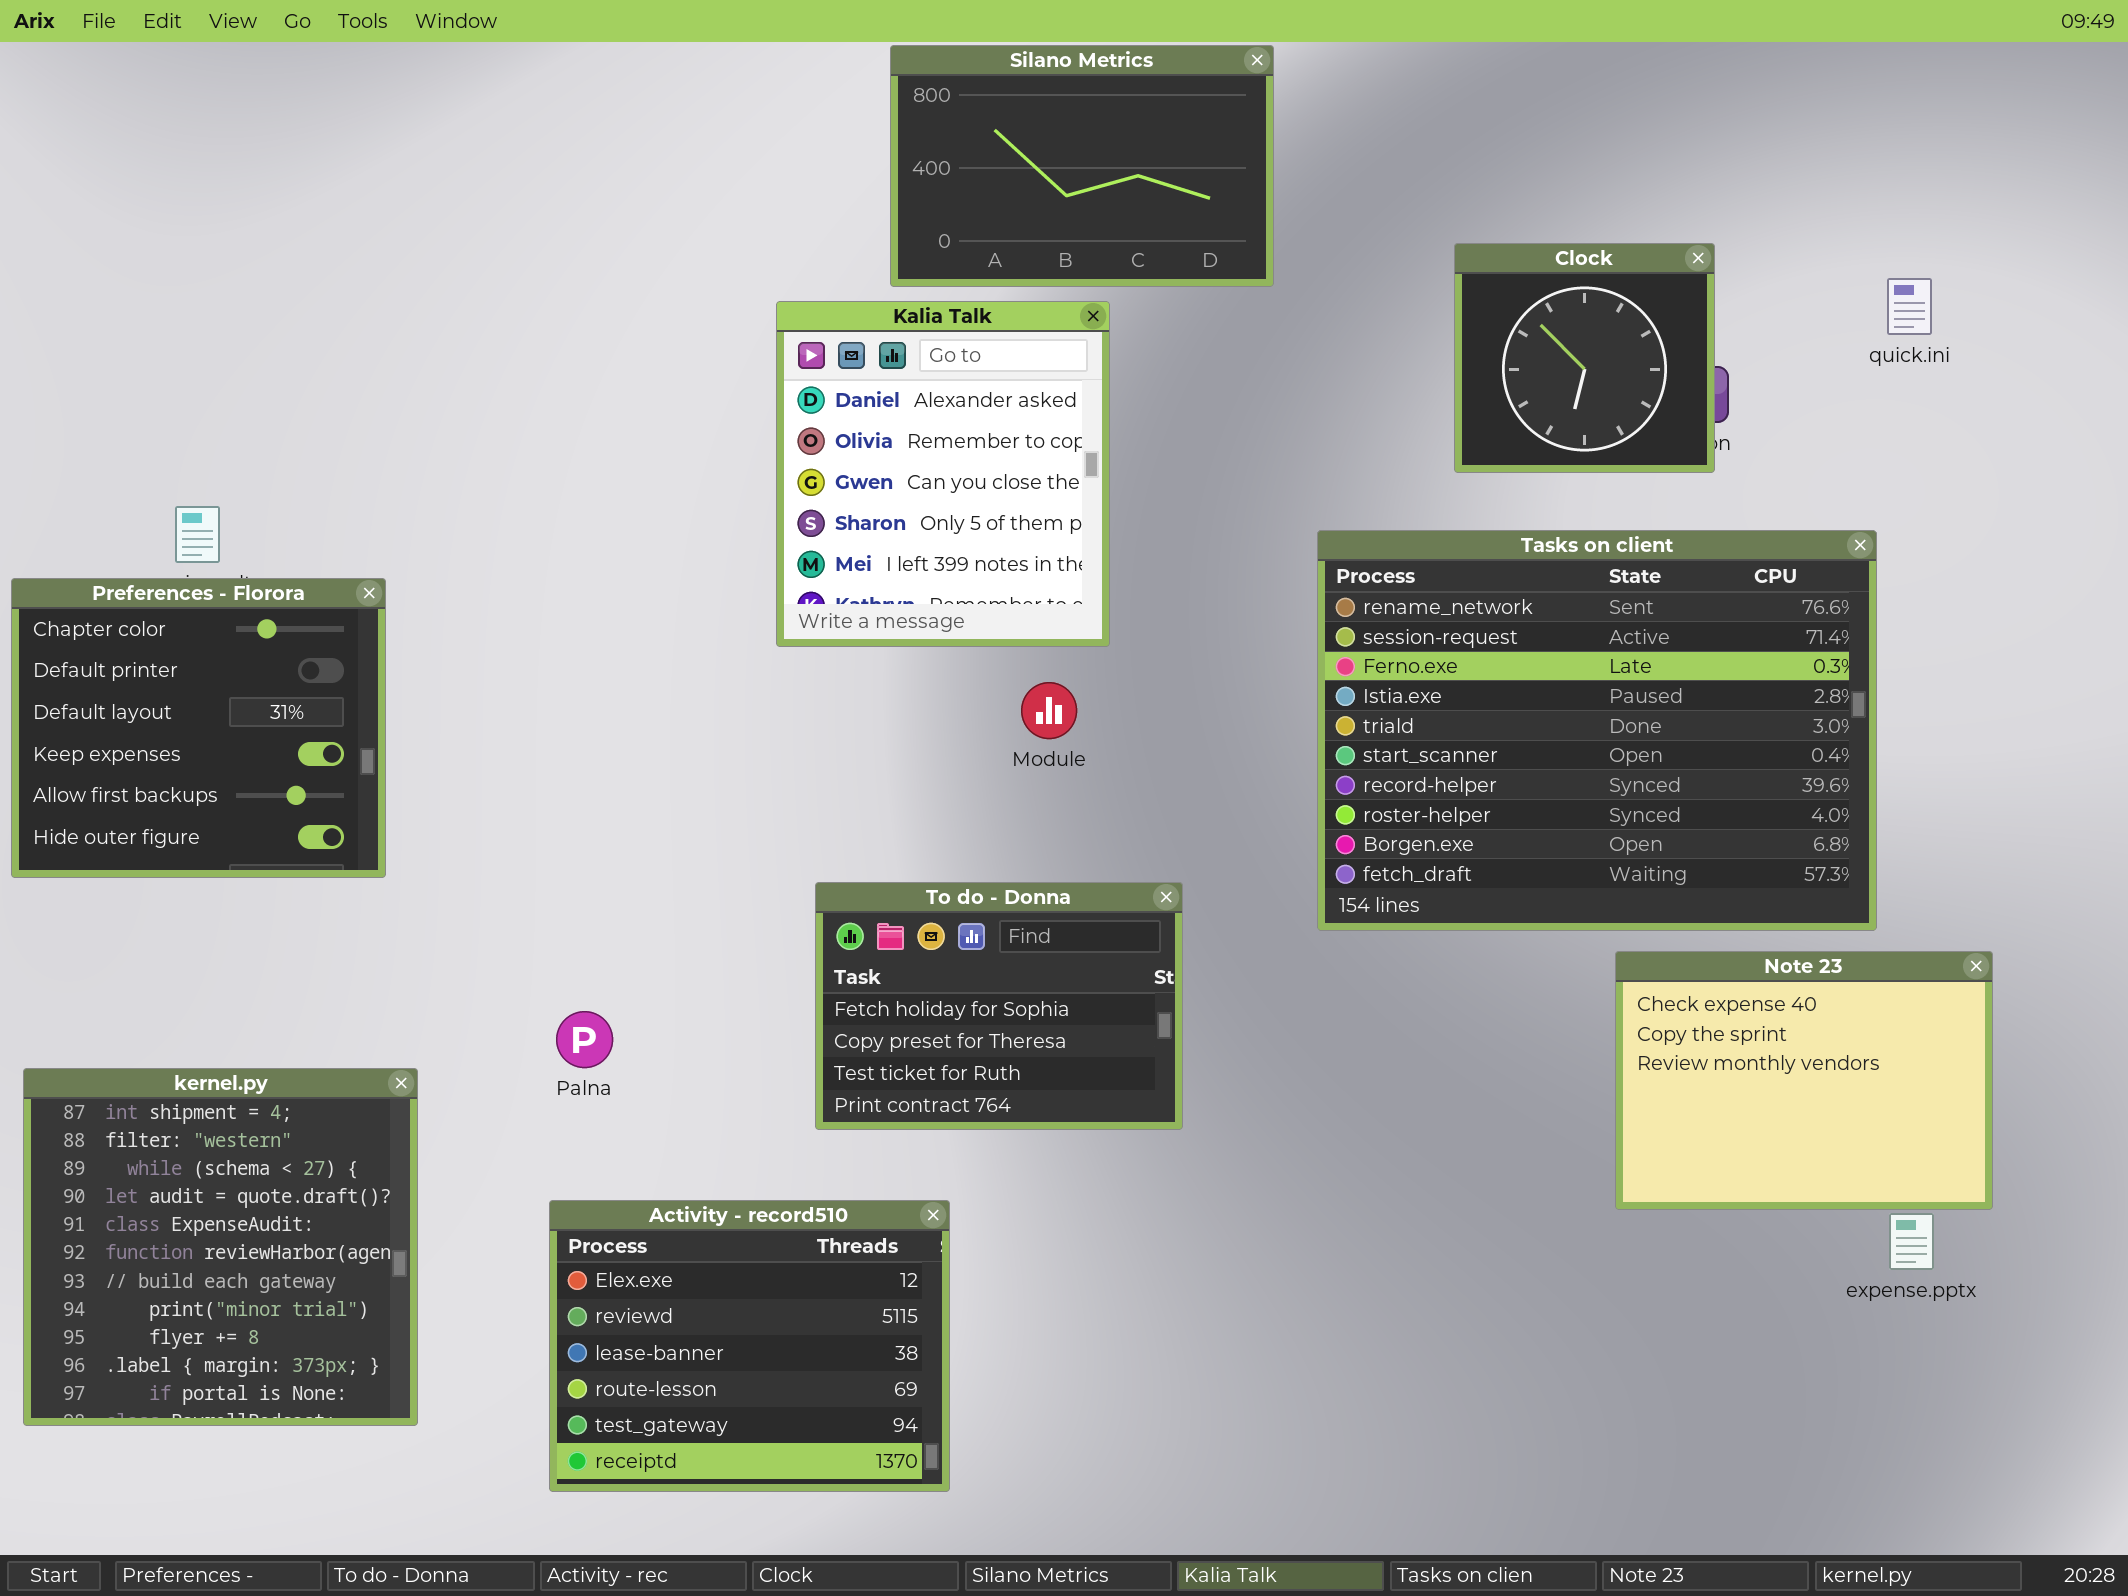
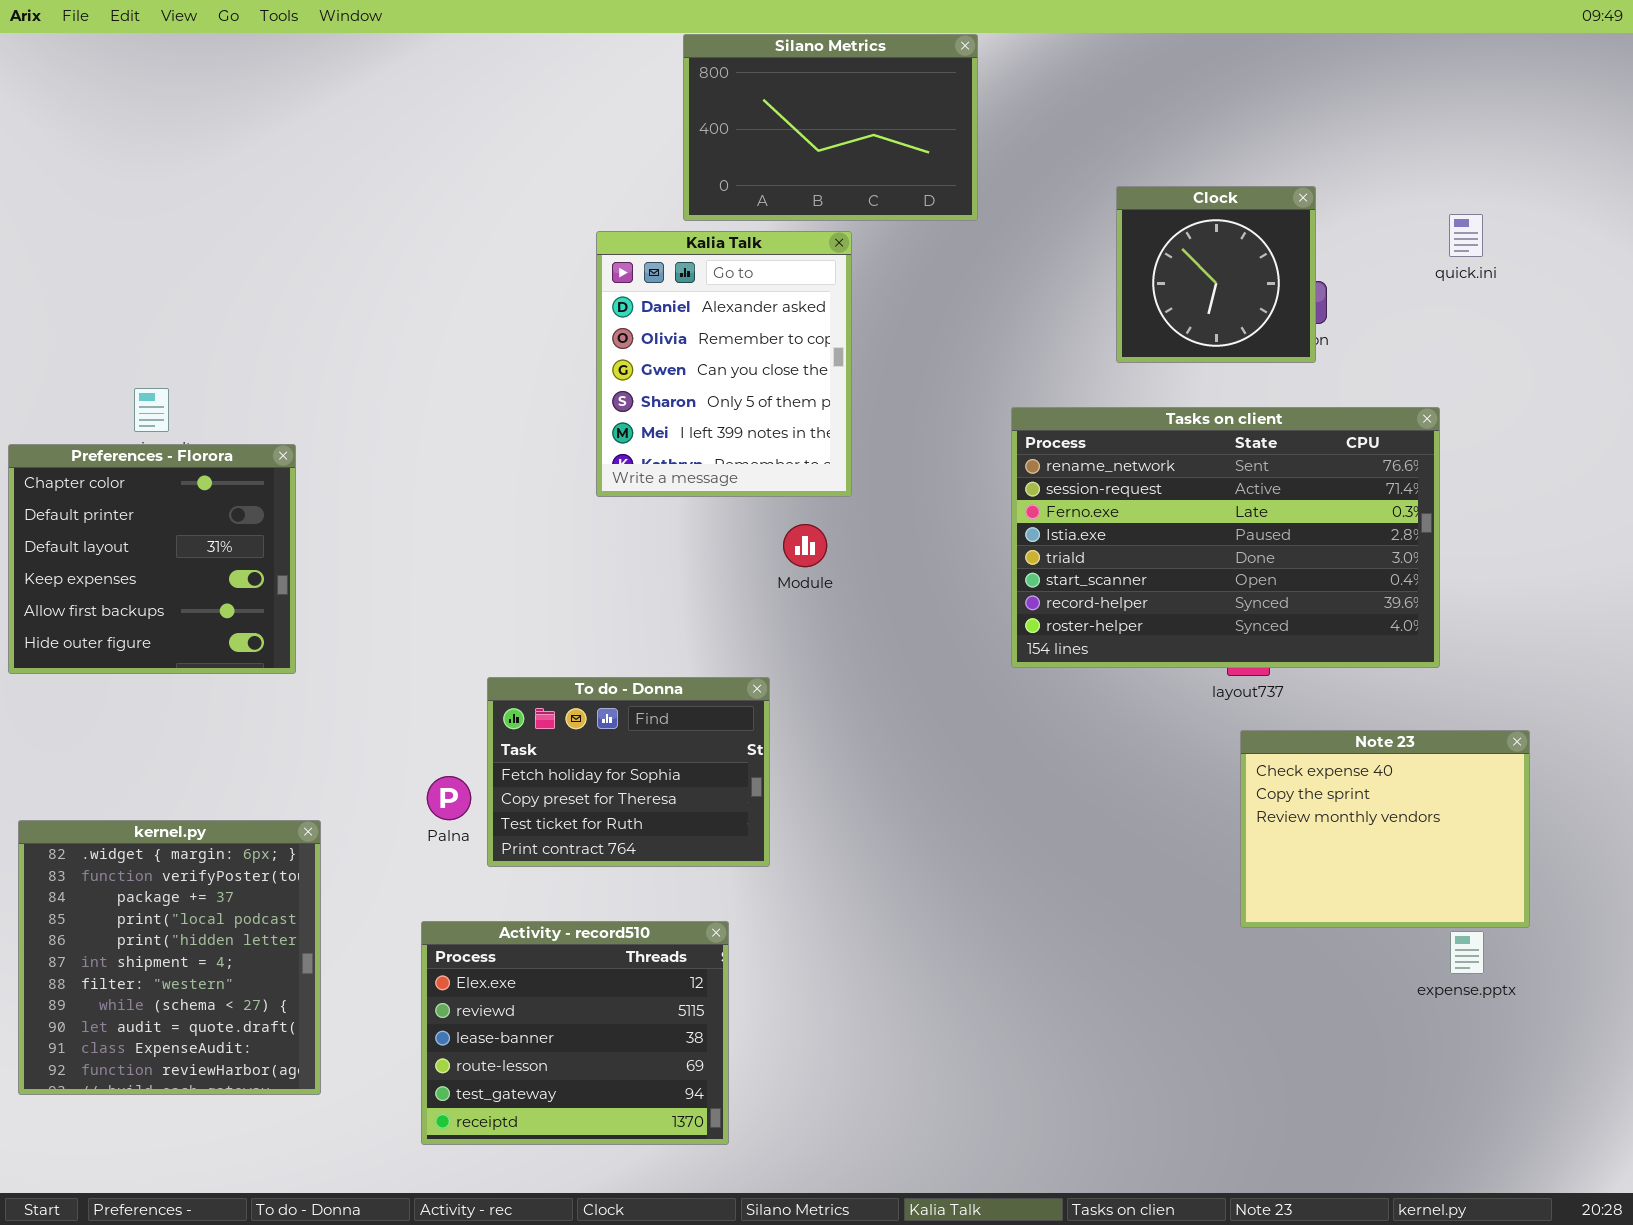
Tasks on client: [1317,530,1877,931] -> [1011,407,1440,668], resized
To do - Donna: [815,882,1183,1130] -> [487,677,770,867], moved
kernel.py: [23,1068,418,1426] -> [18,820,321,1095], scrolled up 5 rows

